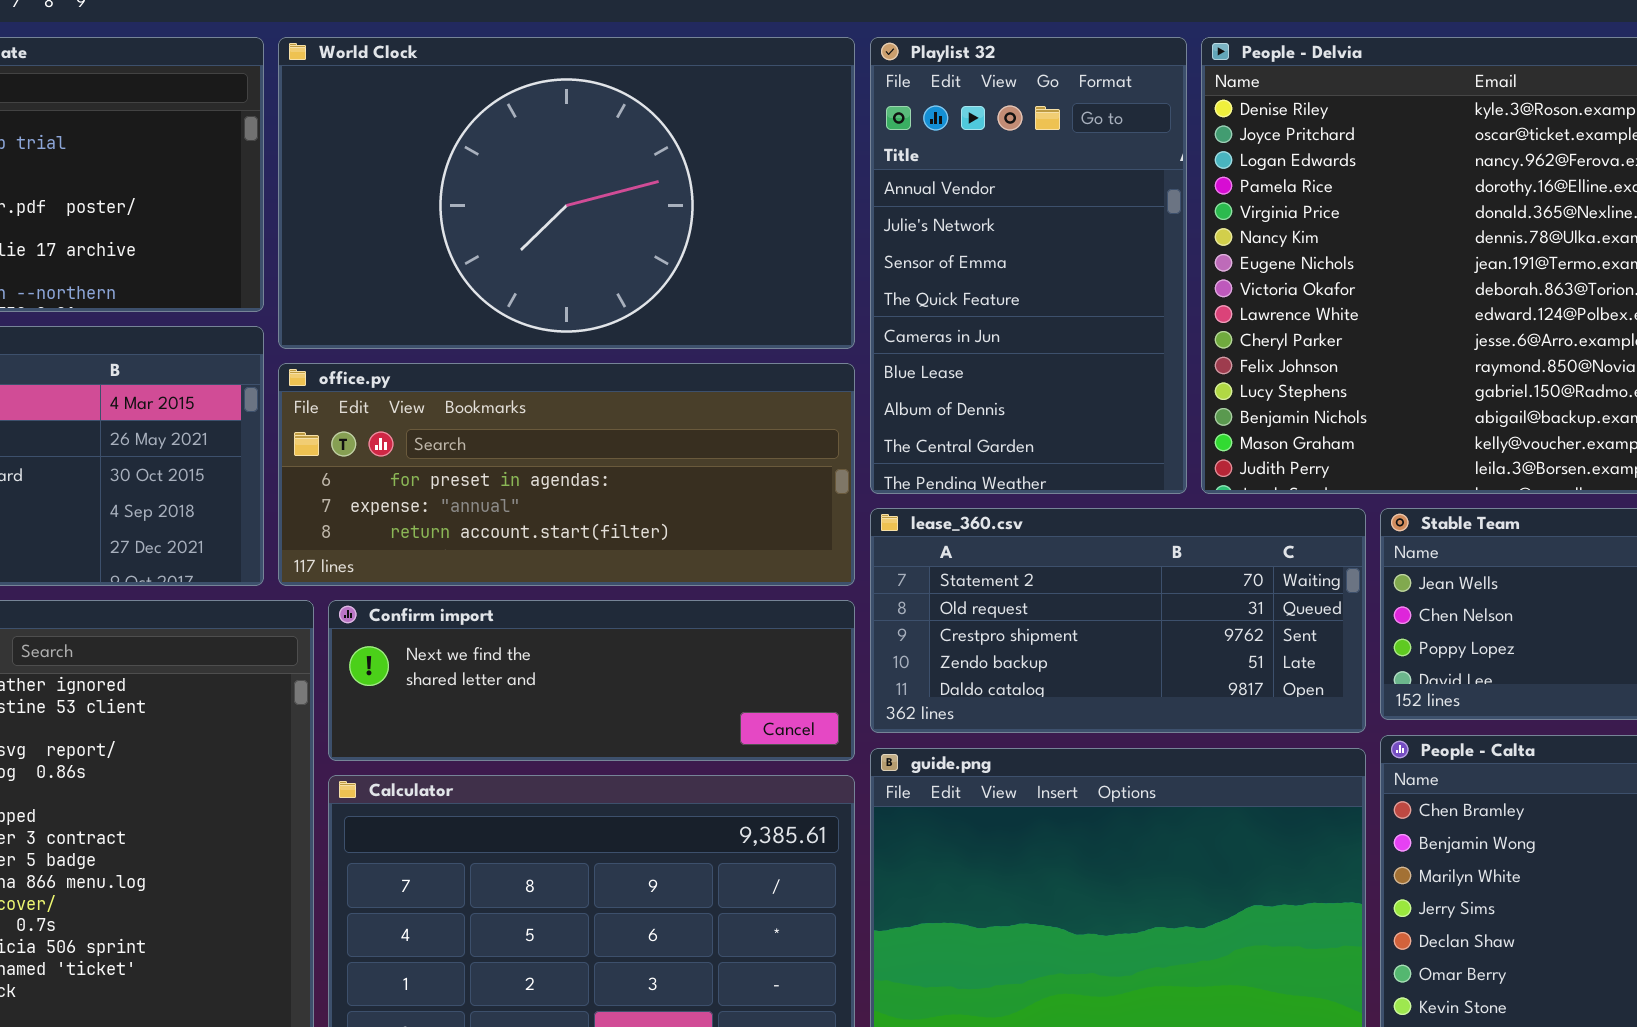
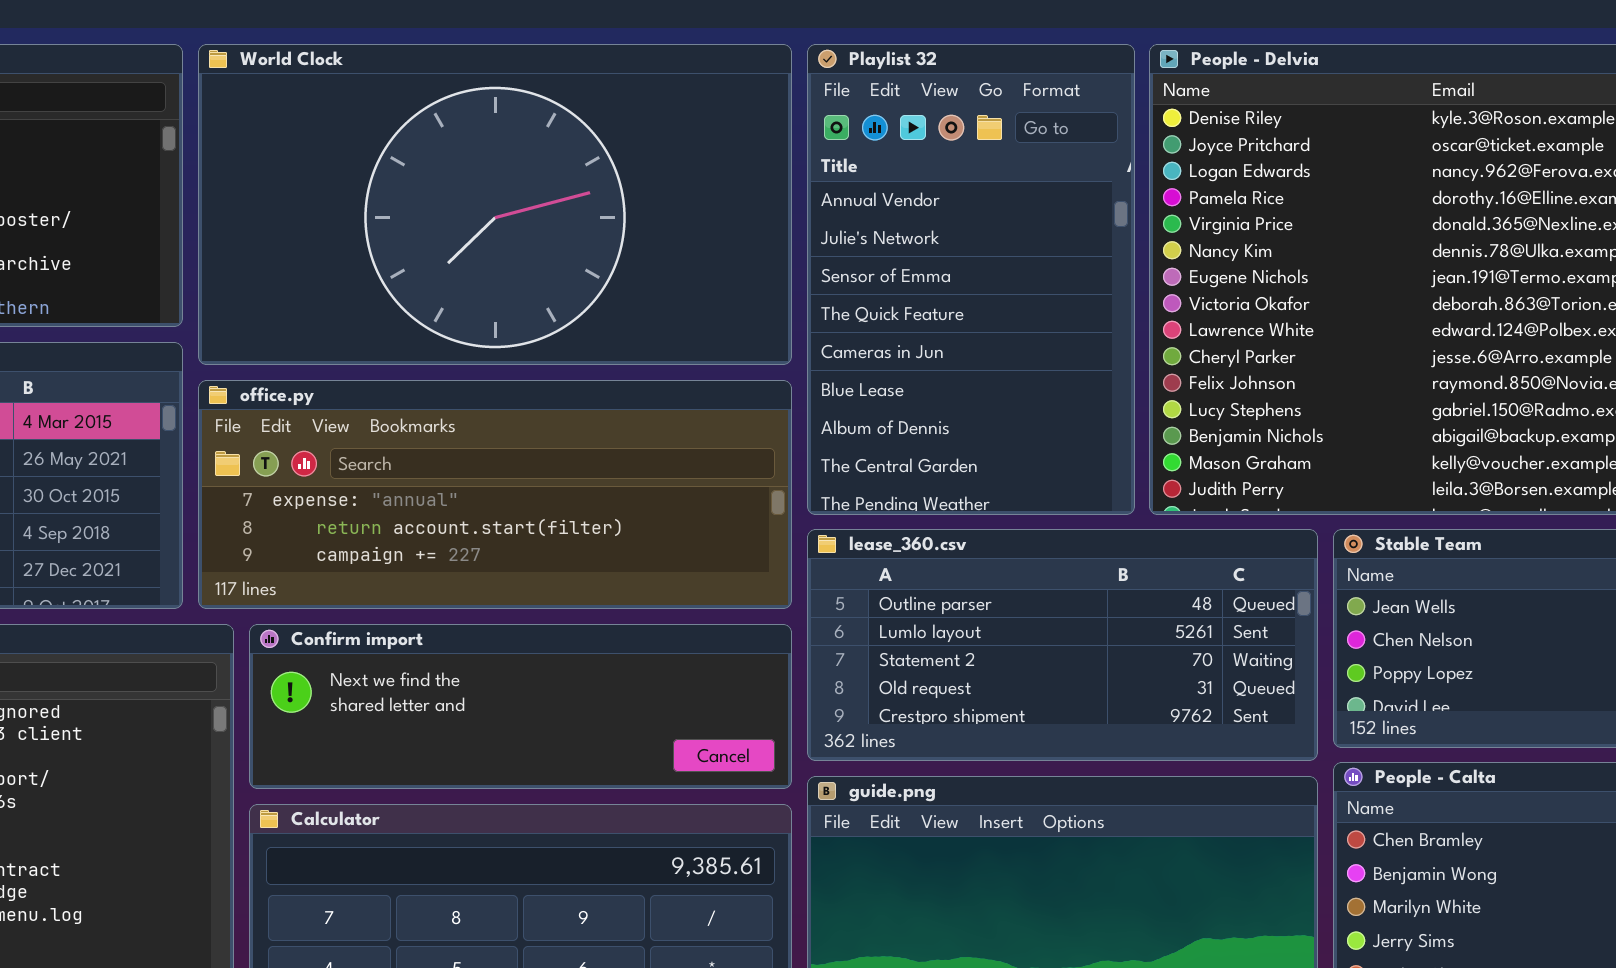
office.py: [278,363,855,586] -> [198,380,792,609], scrolled down 1 row
lease_360.csv: [870,508,1366,733] -> [807,529,1318,761], scrolled up 2 rows

